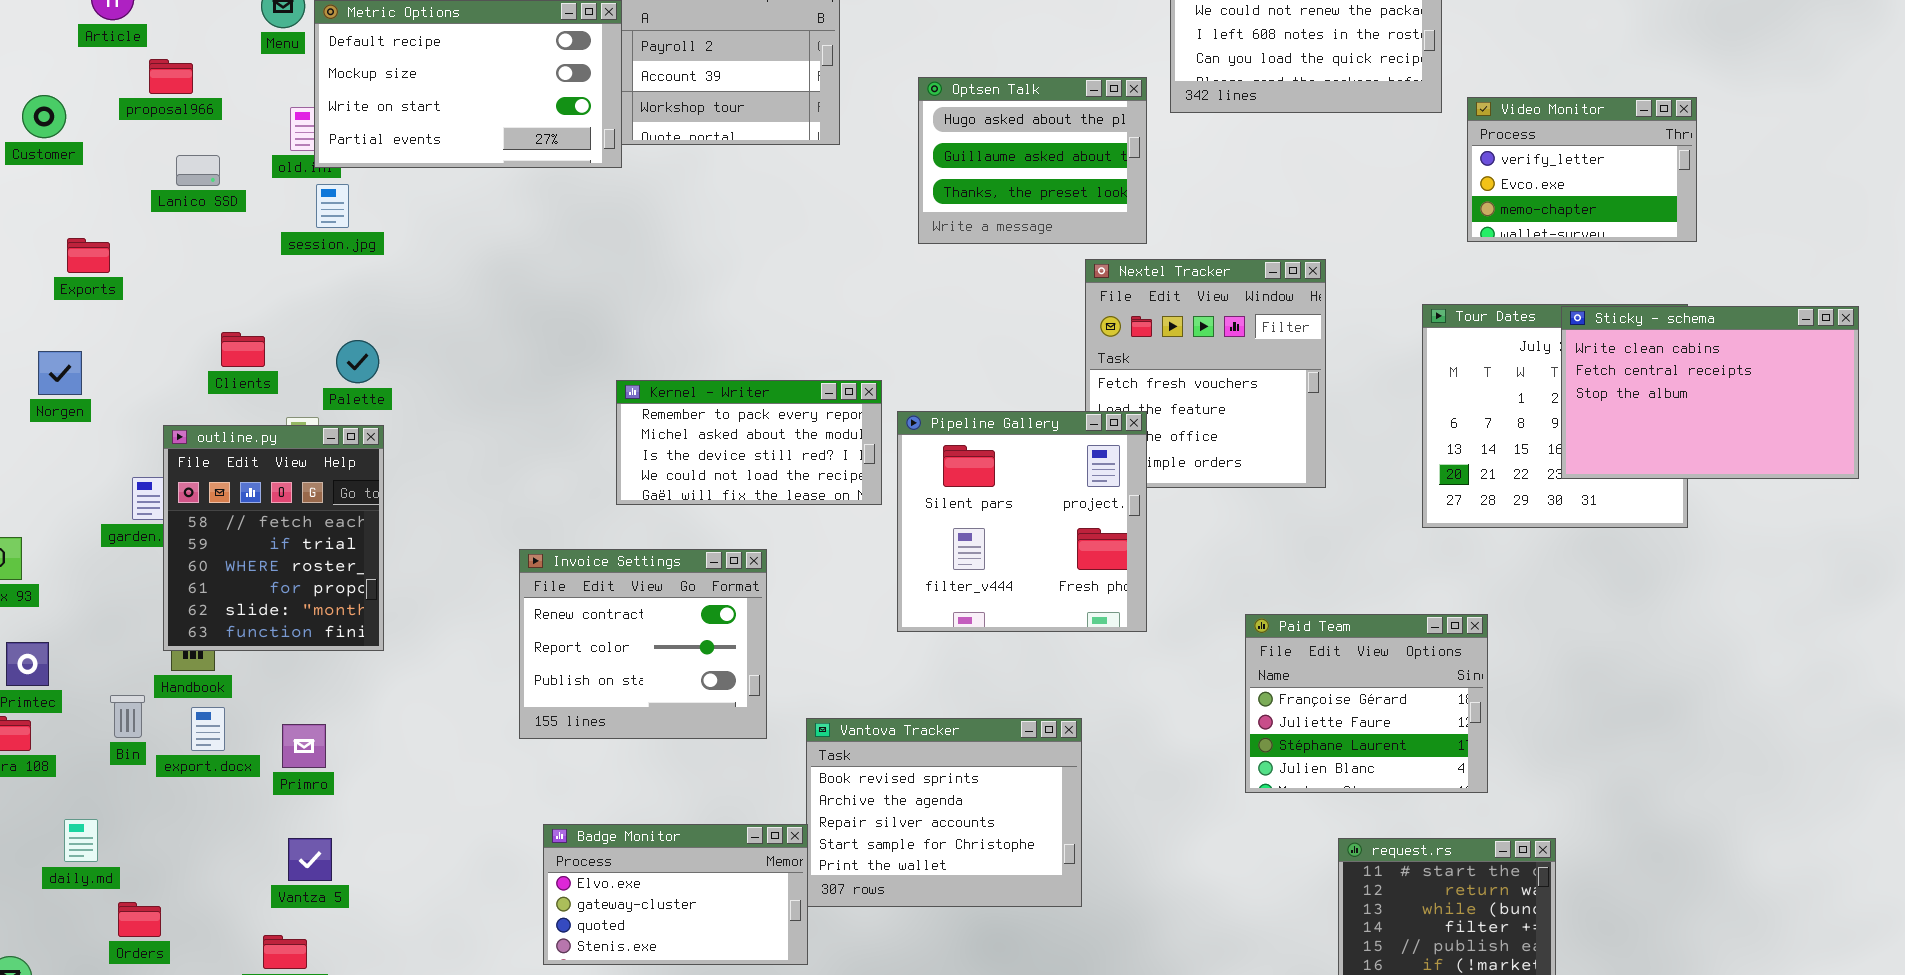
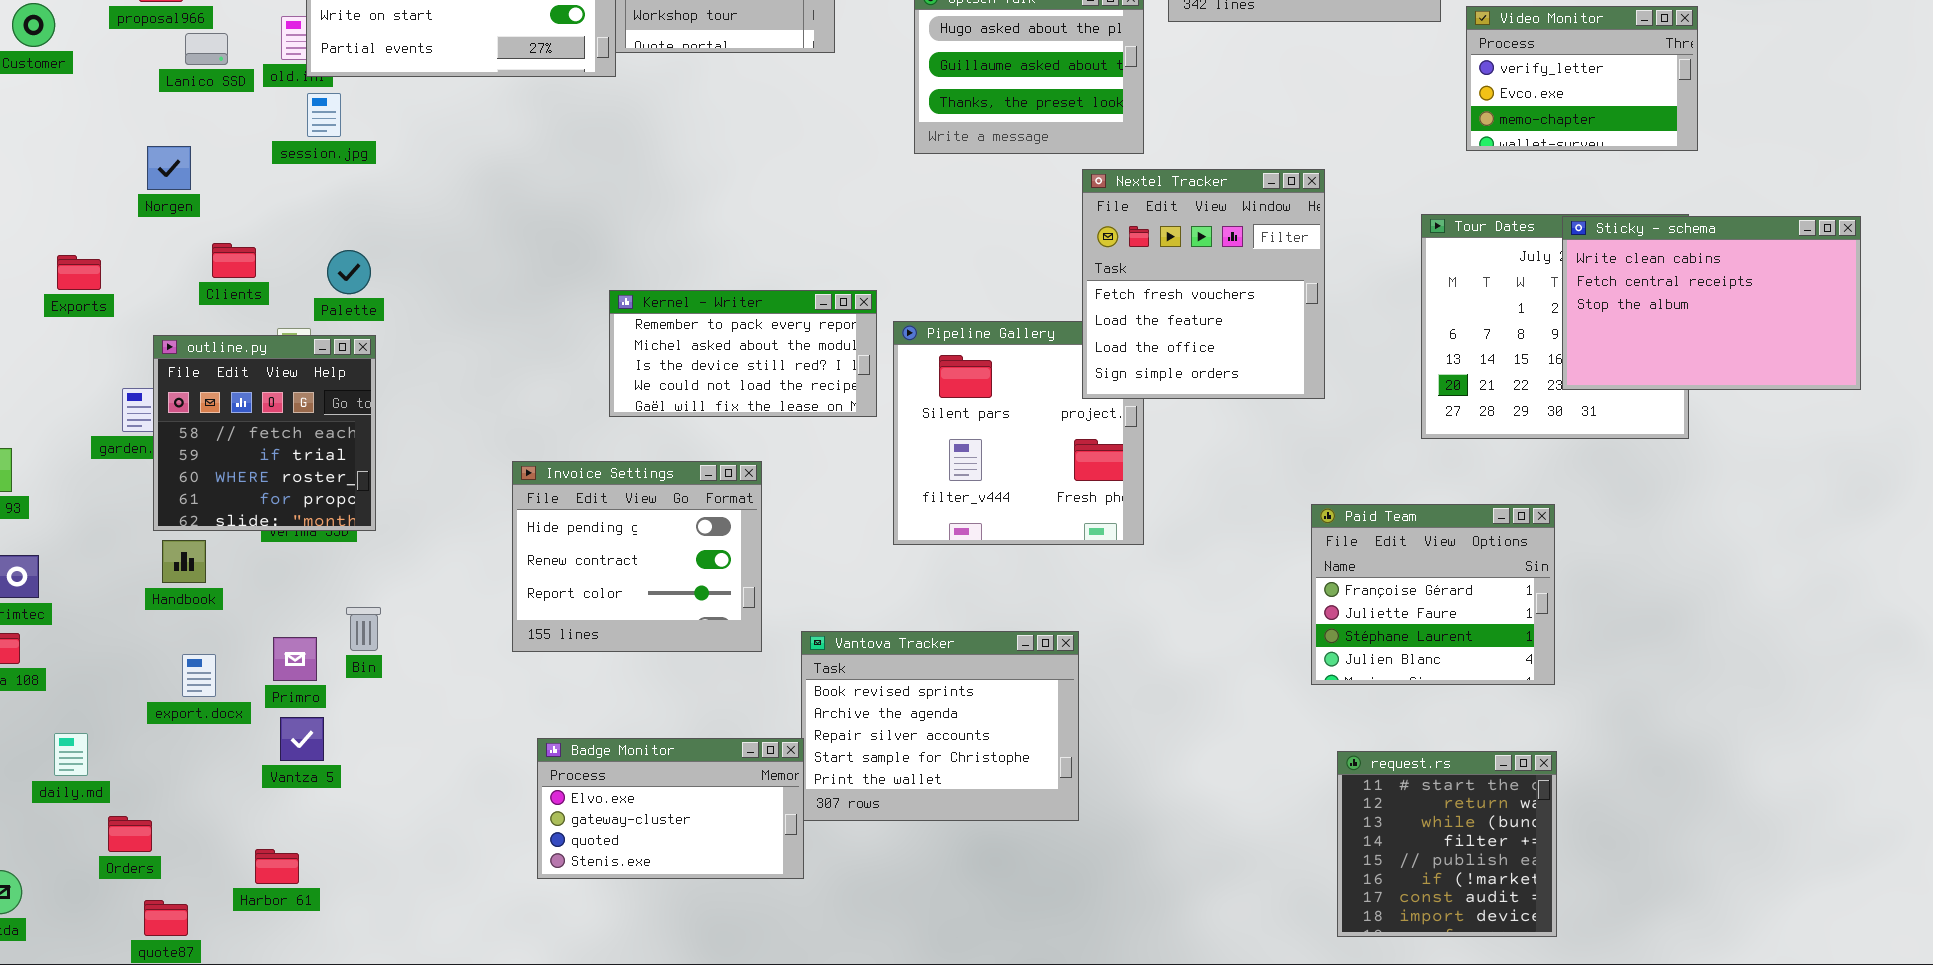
Lanico SSD: [176,155,220,186] -> [185,33,228,65], moved
Exports: [67,238,110,273] -> [57,255,101,290], moved
Nextel Tracker: [1085,259,1326,488] -> [1082,169,1325,399], raised
Norgen: [38,351,82,395] -> [147,146,191,190], moved
outline.py: [163,425,384,651] -> [153,335,376,531], resized
Invoice Settings: [519,549,767,739] -> [512,461,762,652], scrolled up 1 row
Paid Team: [1245,614,1488,793] -> [1311,504,1555,685], moved
Bin: [110,695,145,738] -> [346,607,381,651], moved
export.docx: [191,707,225,751] -> [182,654,216,697], moved
Vantza 5: [288,838,332,881] -> [280,717,324,761], moved

